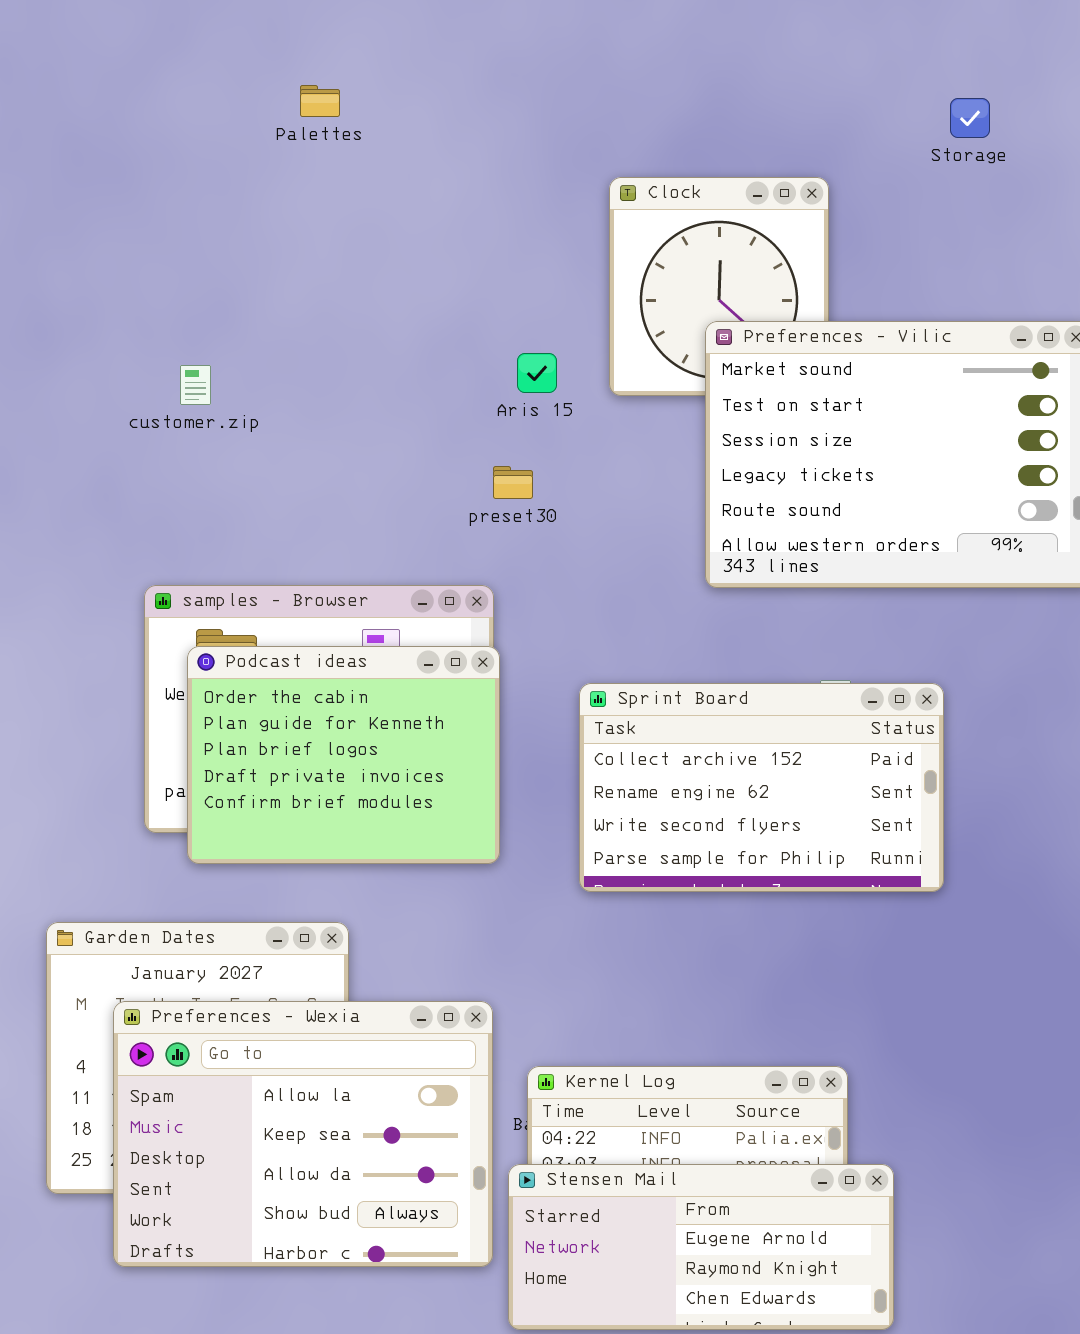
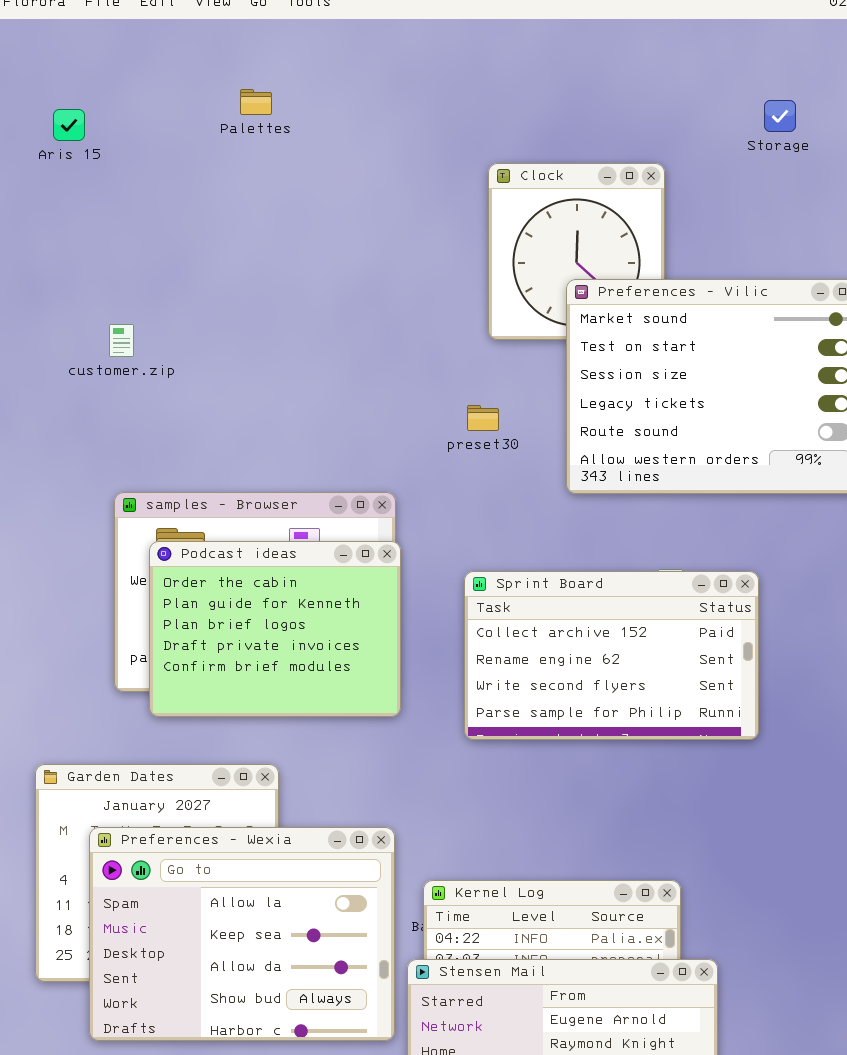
Aris 15: [517,353,557,393] -> [53,109,85,141], moved
customer.zip: [180,365,211,405] -> [109,324,134,357], moved
preset30: [493,466,533,499] -> [467,405,499,431], moved

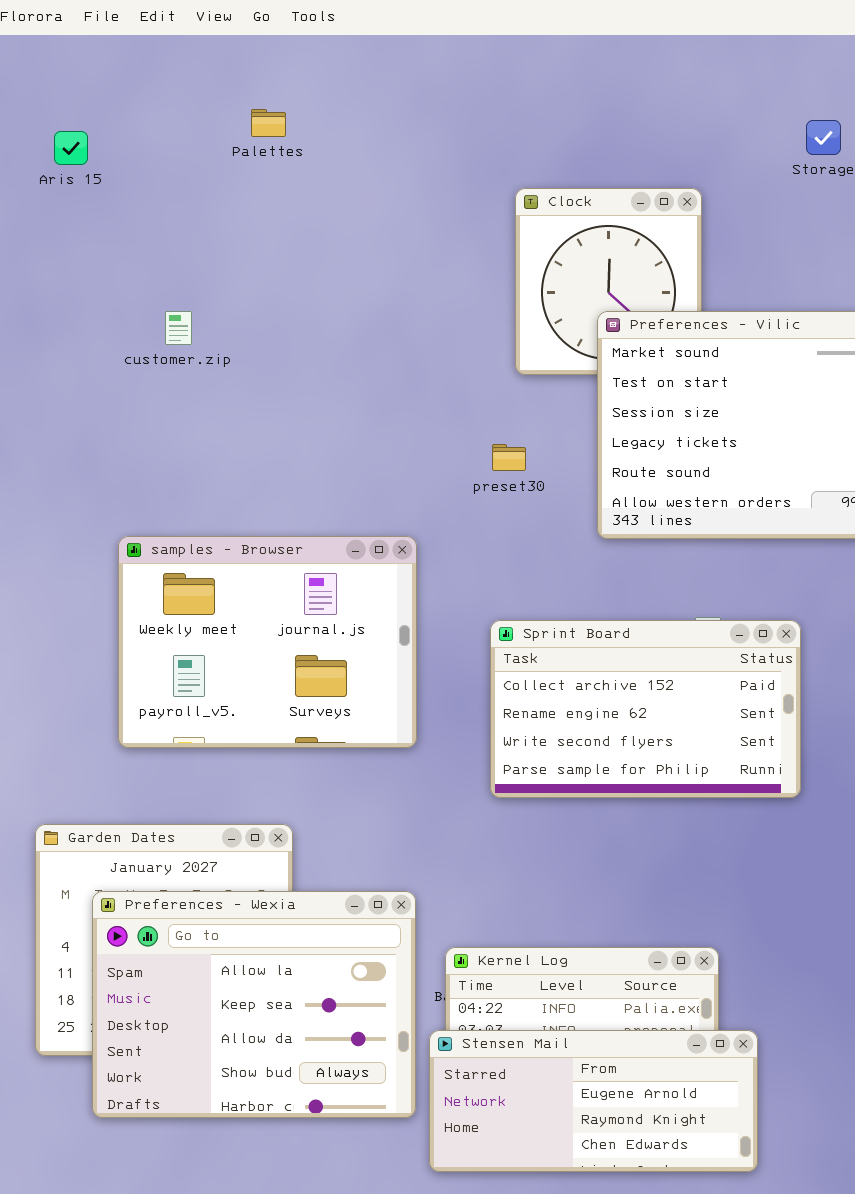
customer.zip: [109,324,134,357] -> [165,311,192,345], moved
Podcast ideas: [149,541,401,717] -> none, closed

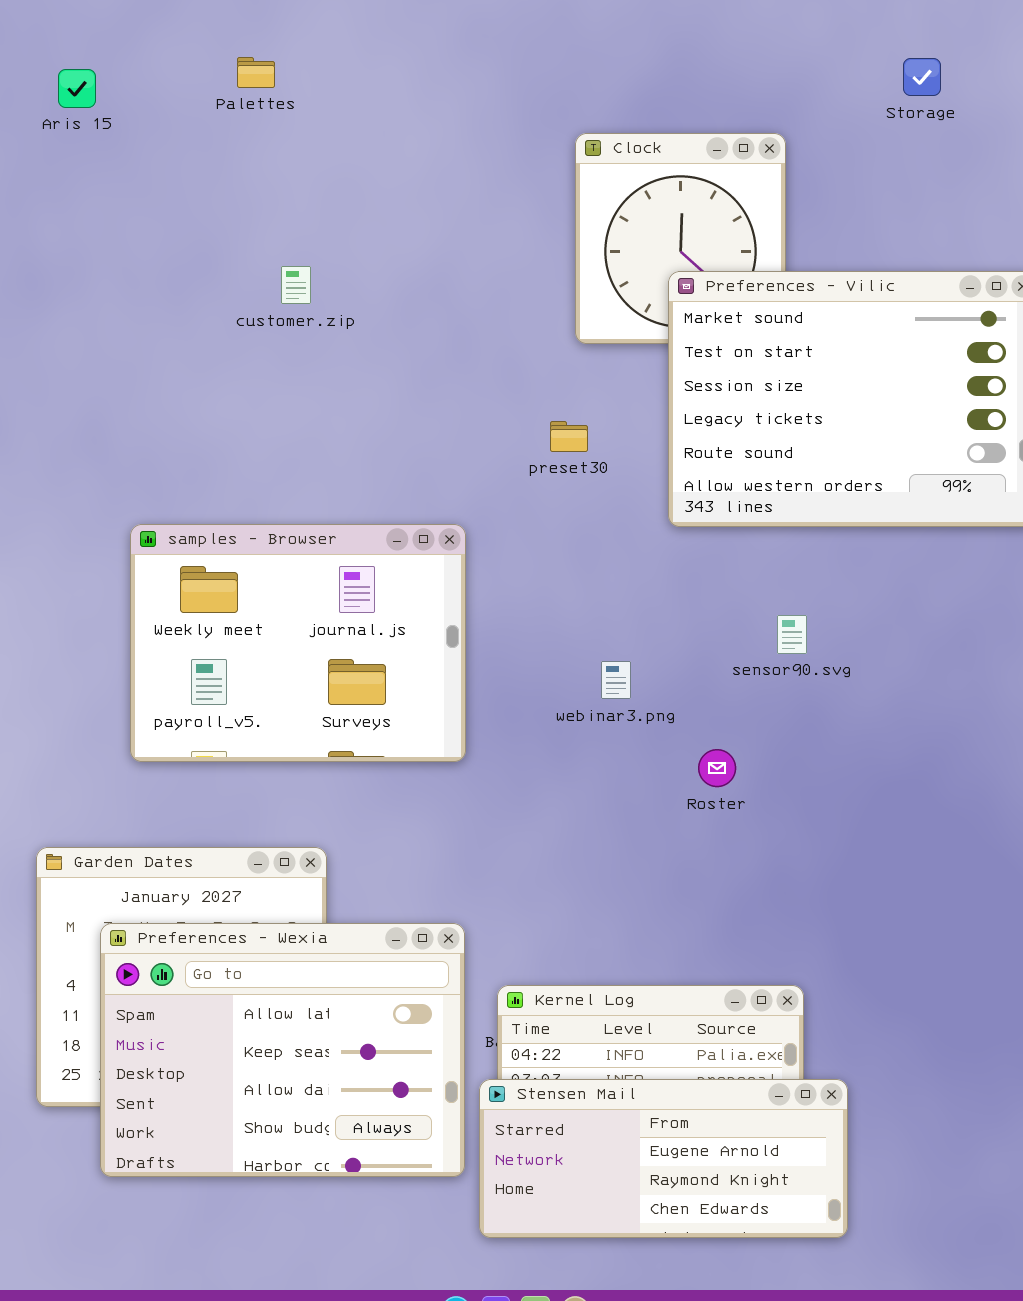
Palettes: [251,109,286,137] -> [237,57,275,88], moved
customer.zip: [165,311,192,345] -> [281,266,311,304], moved
Sprint Board: [490,620,801,798] -> none, closed

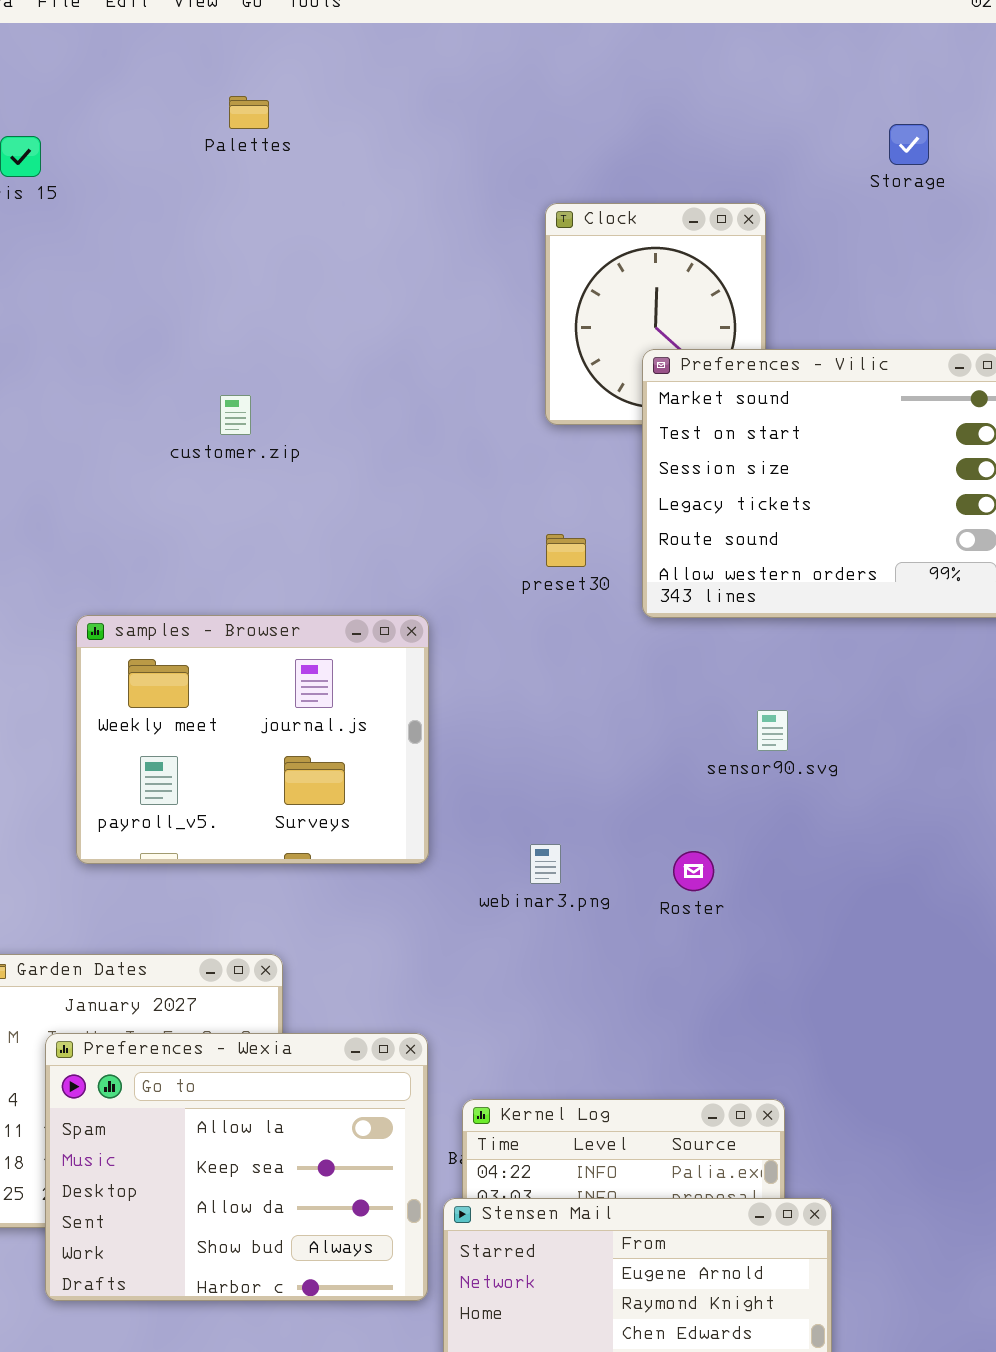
Palettes: [237,57,275,88] -> [229,96,269,129], moved
customer.zip: [281,266,311,304] -> [220,395,251,435], moved
preset30: [550,421,588,452] -> [546,534,586,567], moved
webinar3.png: [601,661,631,699] -> [530,844,561,884], moved

